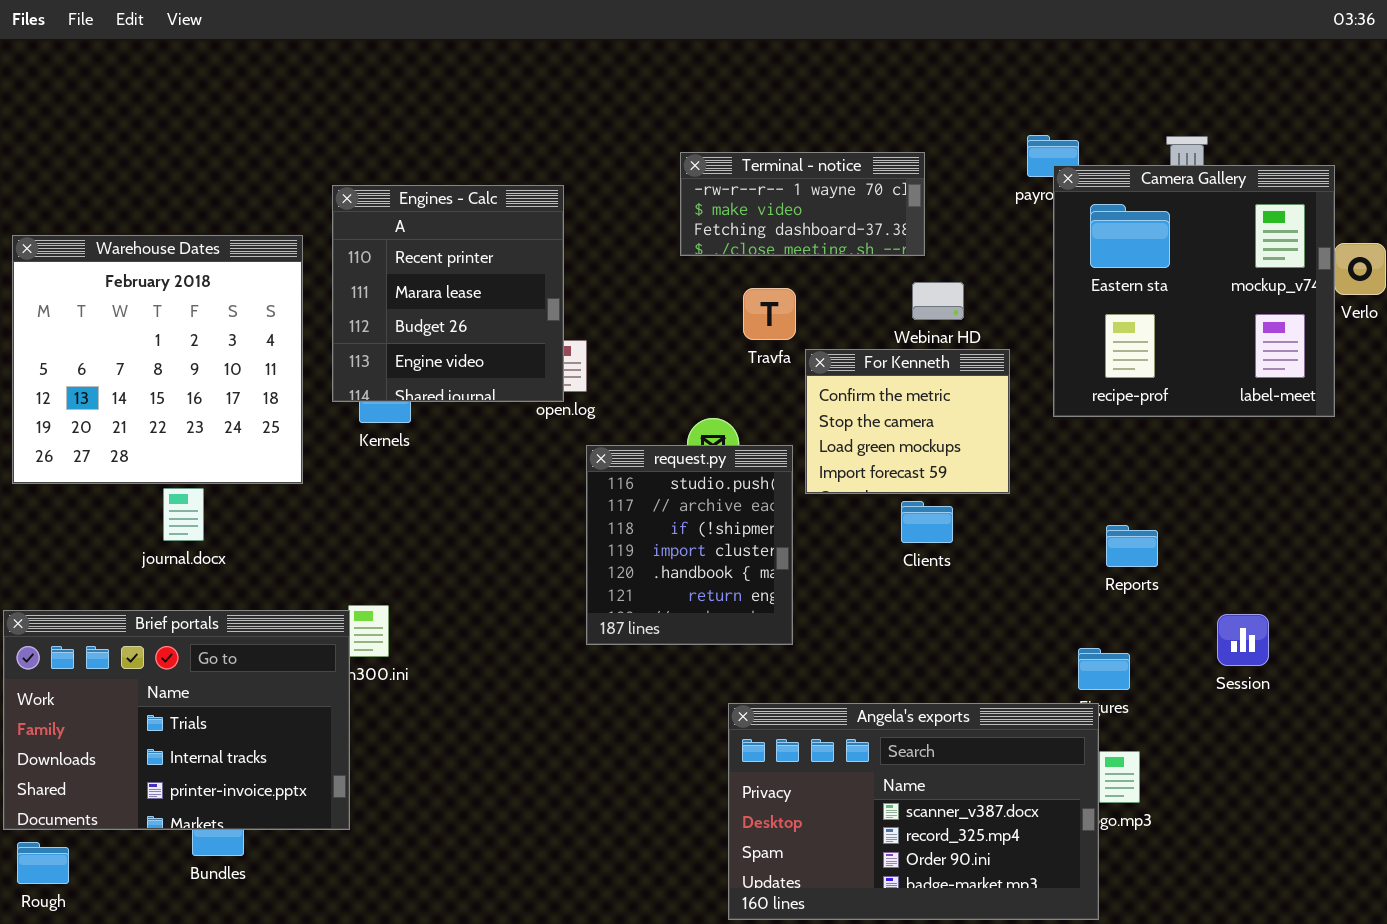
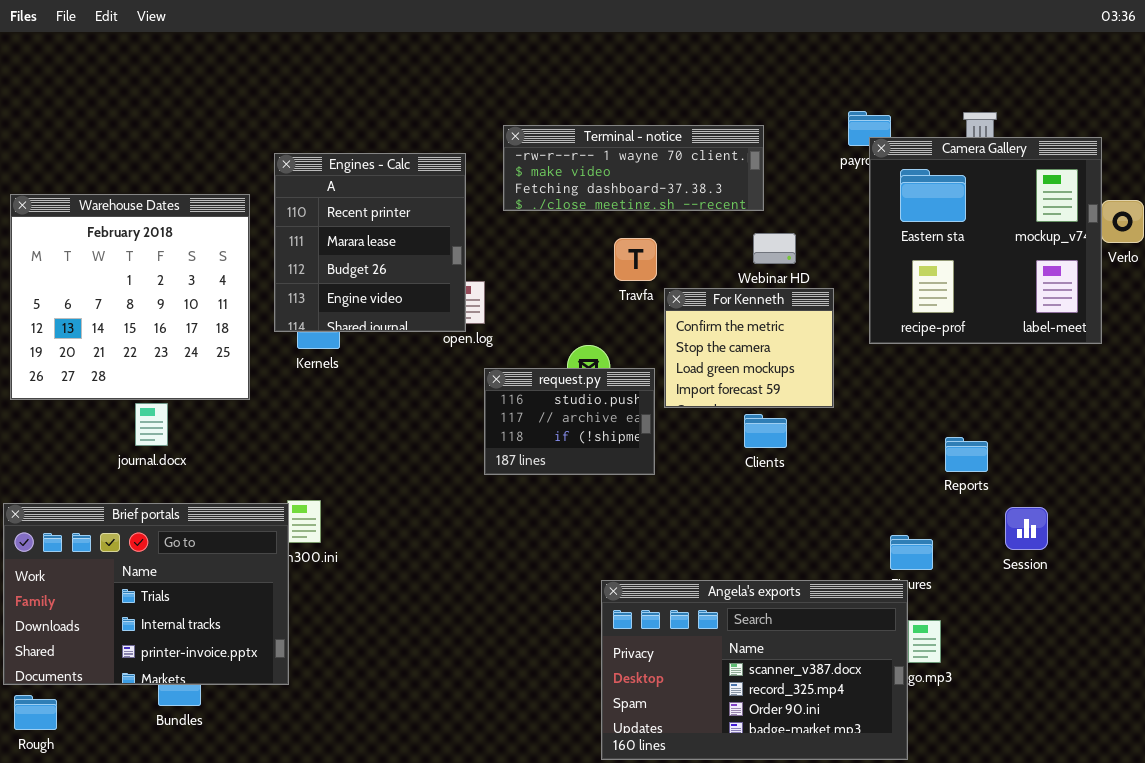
Terminal - notice: [680,152,925,256] -> [503,125,764,211], resized
request.py: [586,445,793,645] -> [484,368,655,475], resized
Reports: [1106,525,1158,567] -> [945,437,988,472], moved

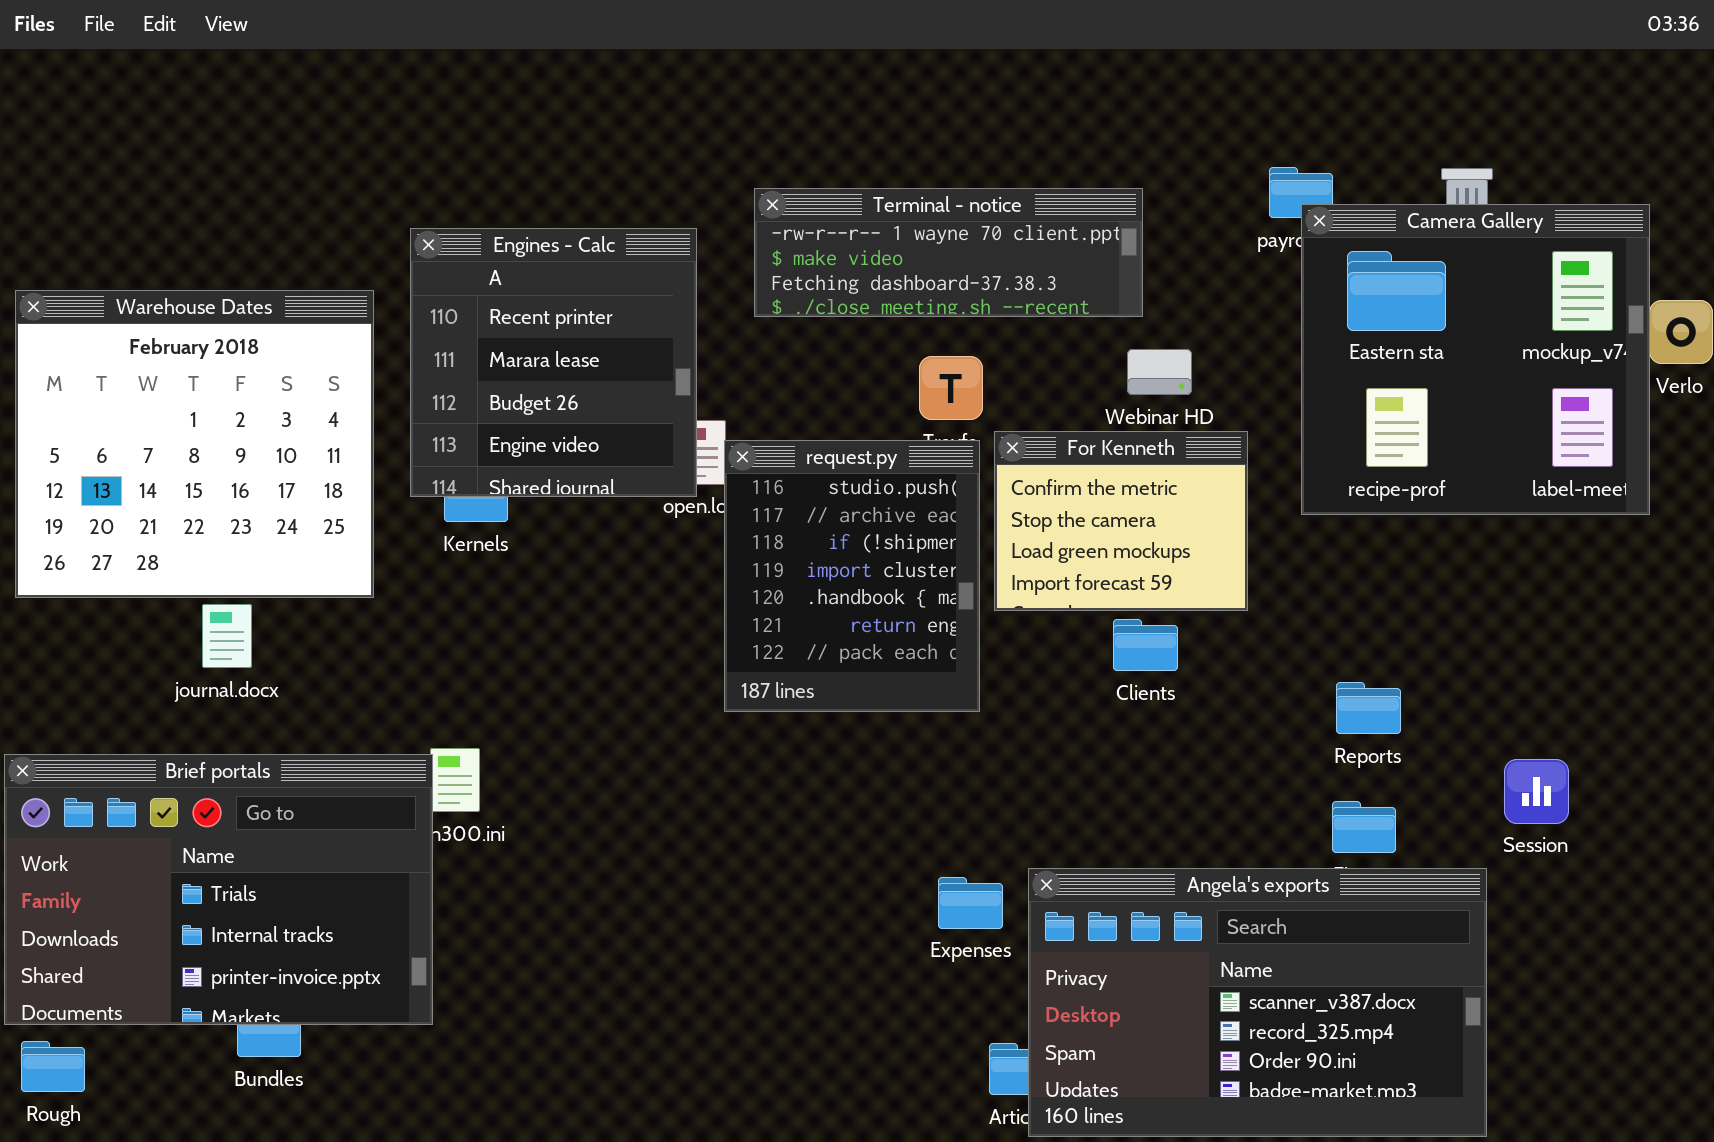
request.py: [484,368,655,475] -> [724,440,980,712], resized
Reports: [945,437,988,472] -> [1336,682,1401,734], moved
Angela's exports: [601,580,908,760] -> [1028,868,1487,1137], moved

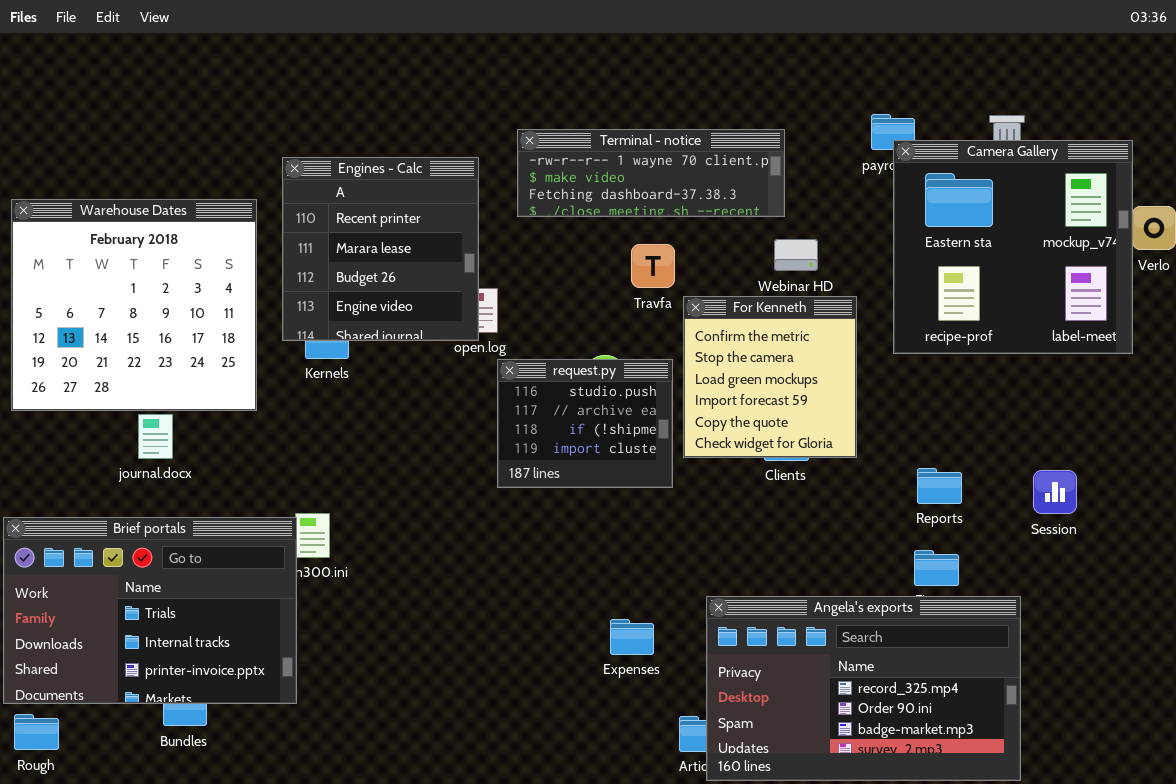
For Kenneth: [994,431,1248,611] -> [683,296,857,458], resized
request.py: [724,440,980,712] -> [497,359,673,488], resized
Session: [1504,759,1569,824] -> [1033,470,1077,514], moved
Angela's exports: [1028,868,1487,1137] -> [706,596,1021,781], scrolled down 1 row
Expenses: [938,877,1003,929] -> [610,619,654,655], moved

